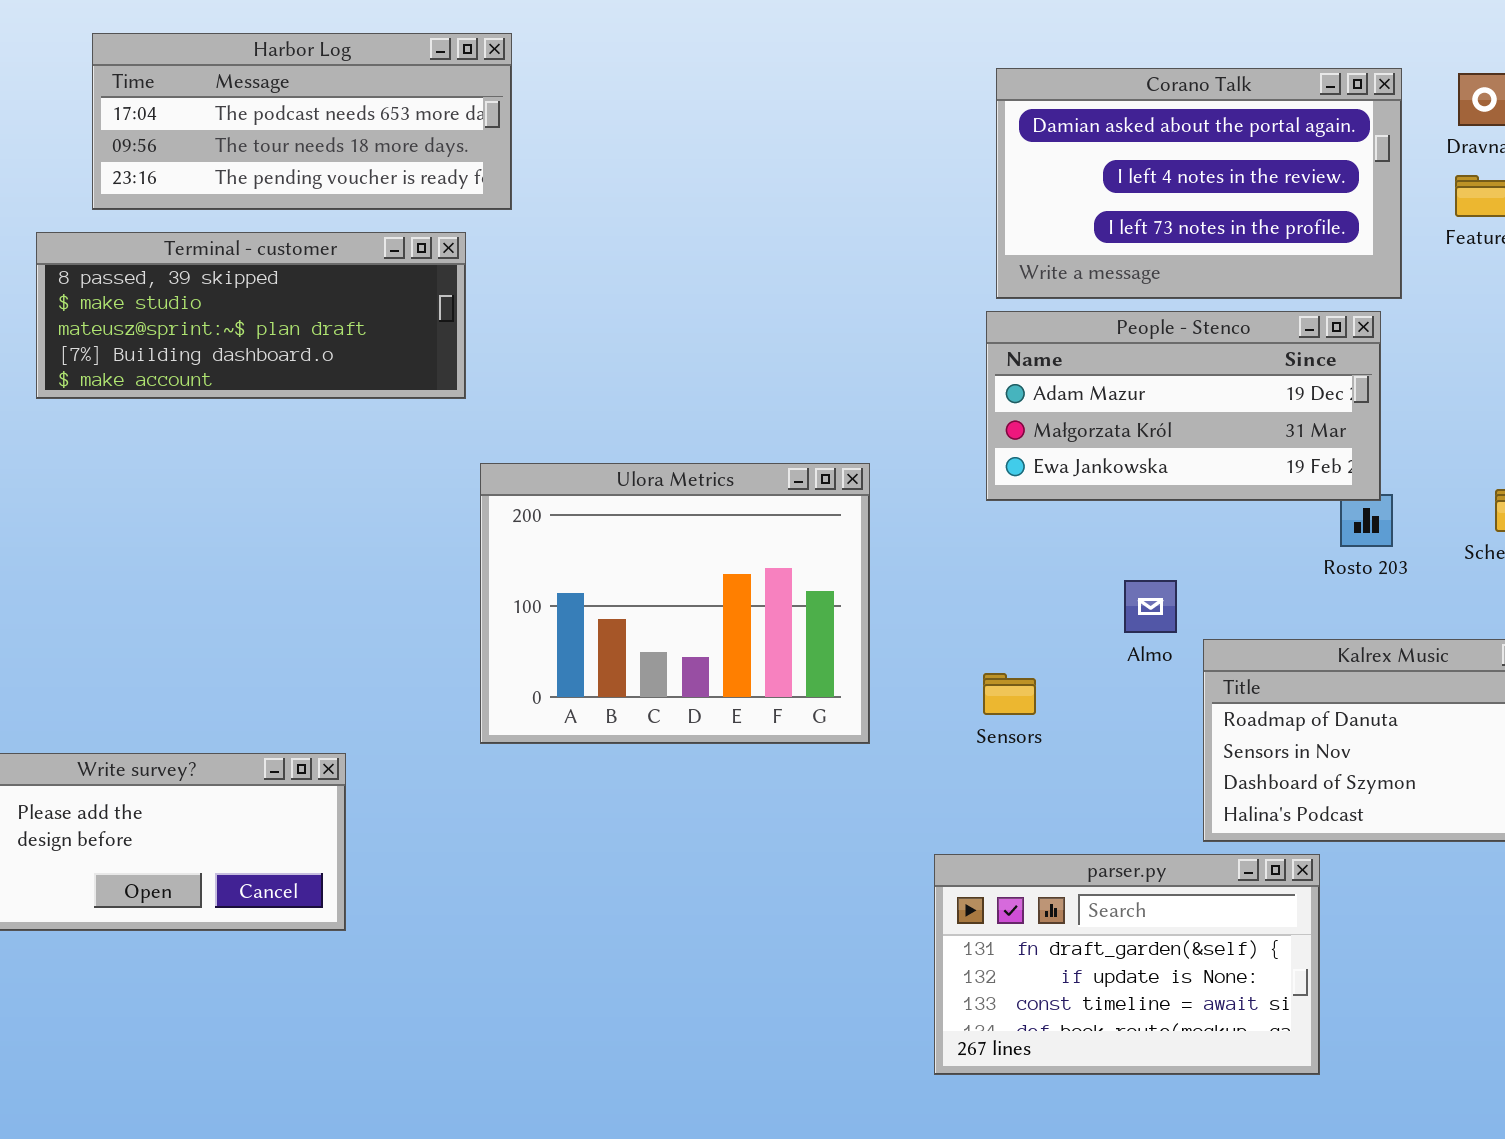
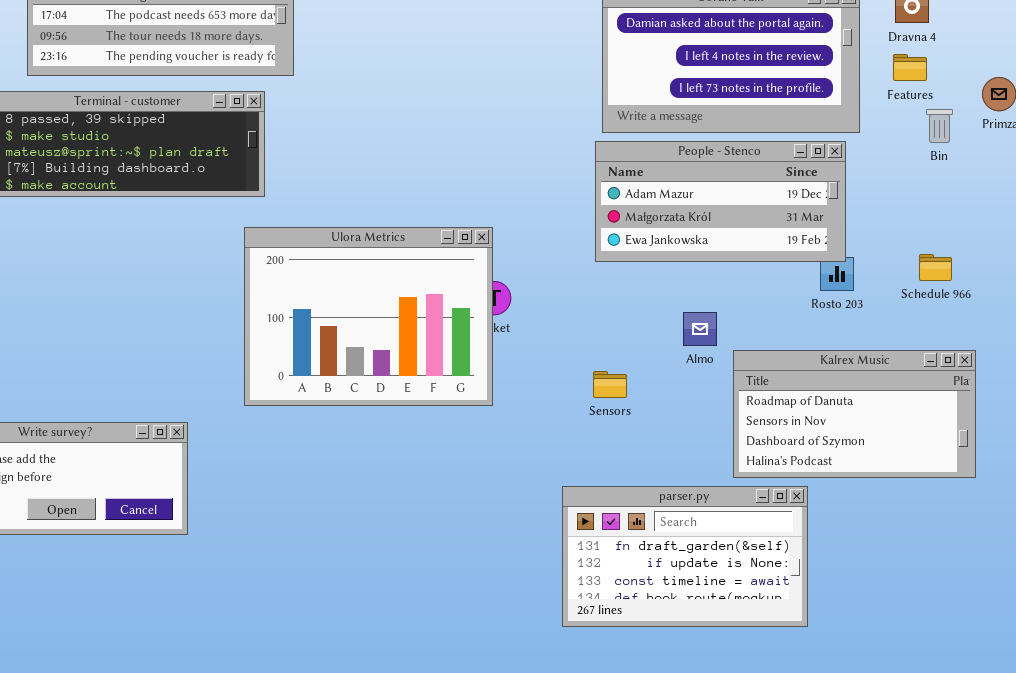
Ulora Metrics: [480,463,870,744] -> [244,227,493,406], moved

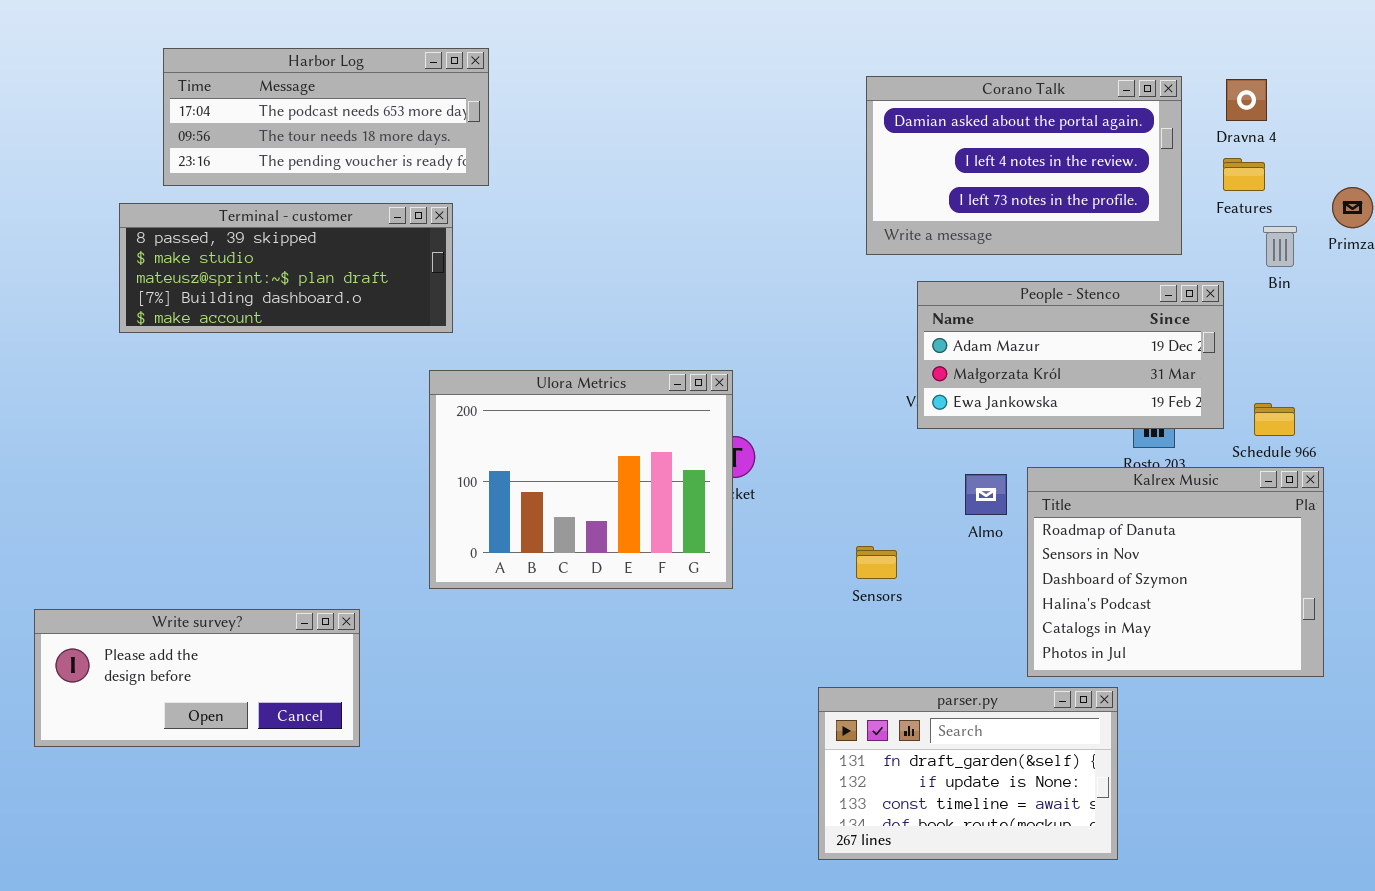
People - Stenco: [595,141,846,262] -> [917,281,1224,429], moved
Kalrex Music: [733,350,976,478] -> [1027,467,1324,677], resized

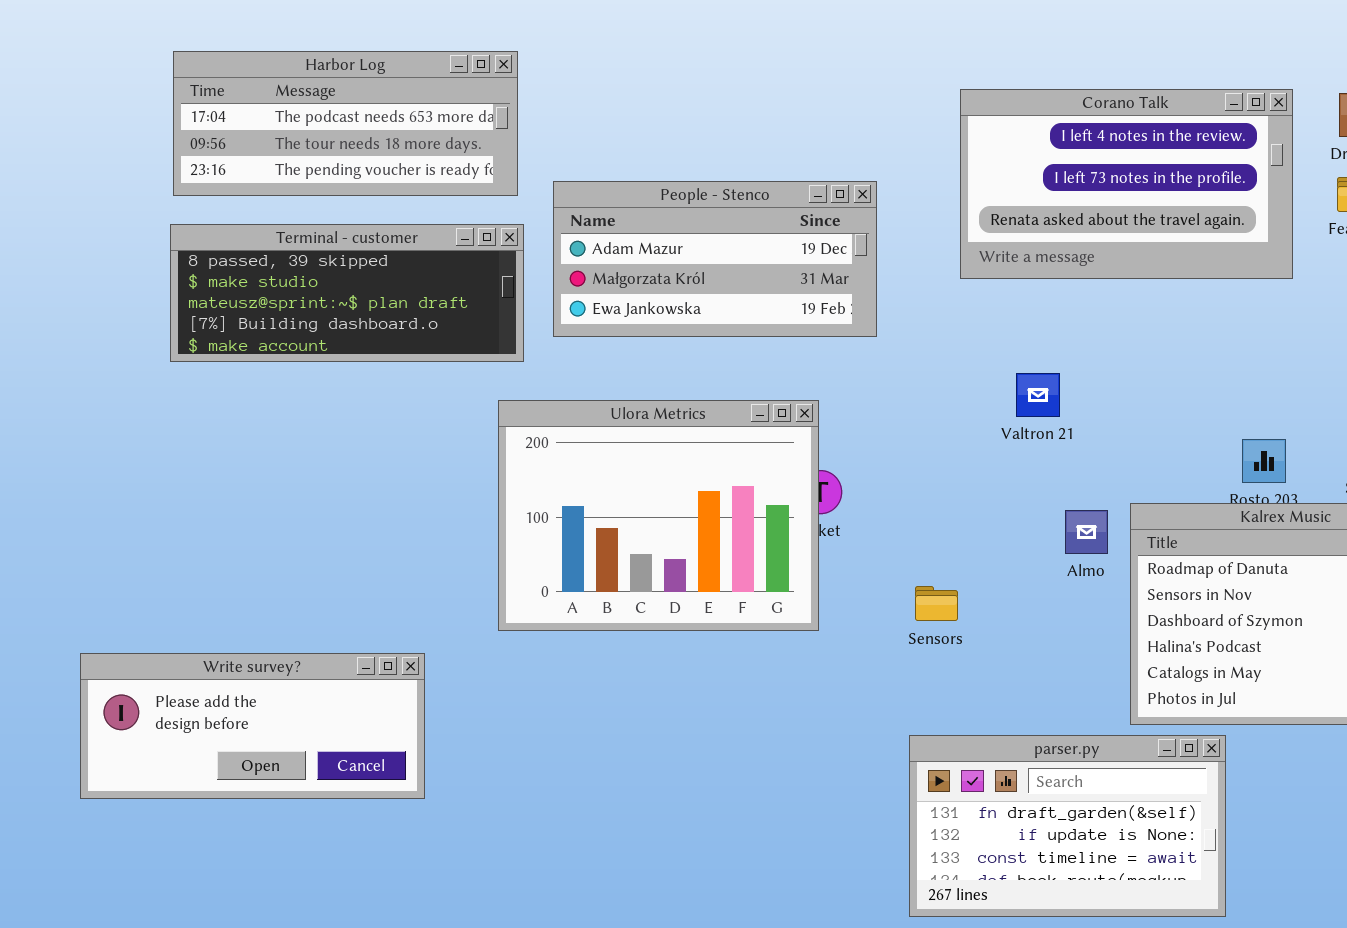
Harbor Log: [163,48,489,186] -> [173,51,518,196], moved
Corano Talk: [866,76,1182,255] -> [960,89,1293,279], scrolled down 1 row
People - Stenco: [917,281,1224,429] -> [553,181,877,337], moved
Sensors: [856,546,897,579] -> [915,586,958,621], moved

